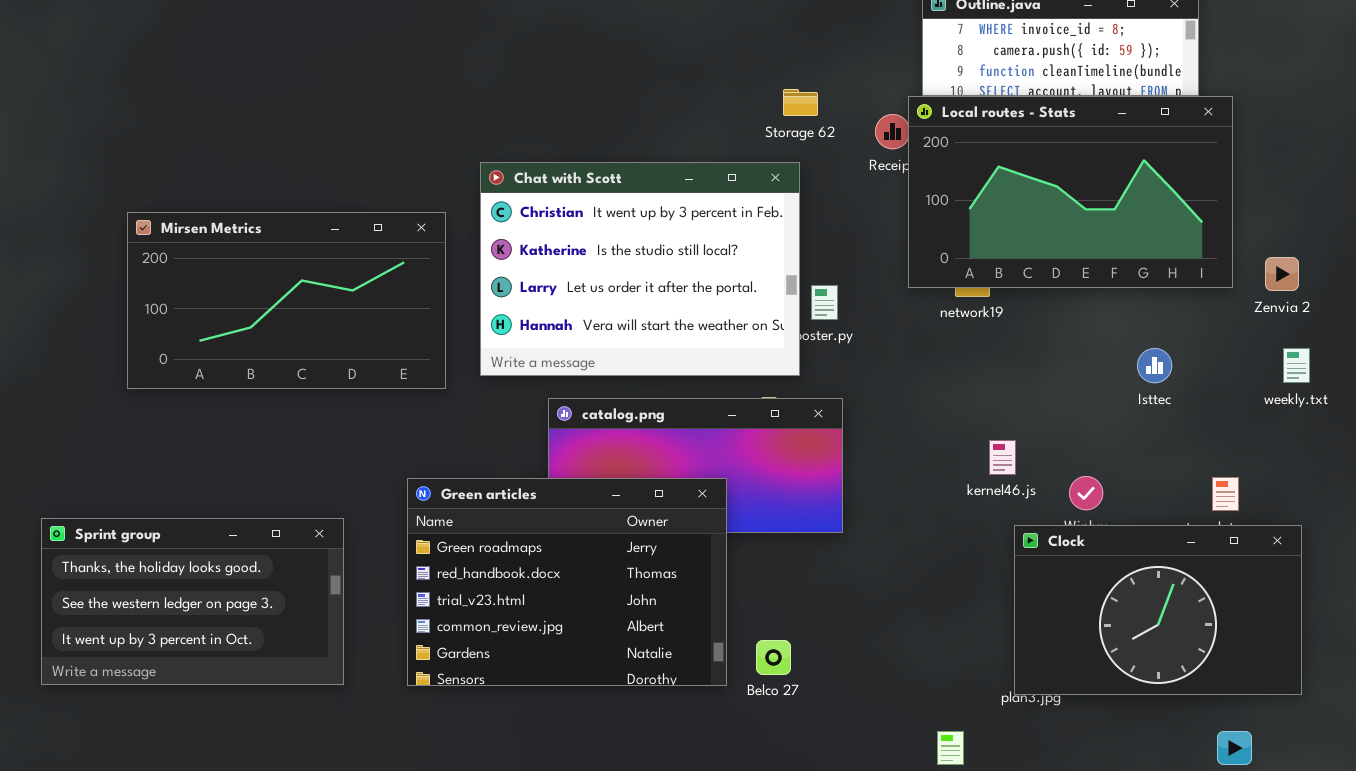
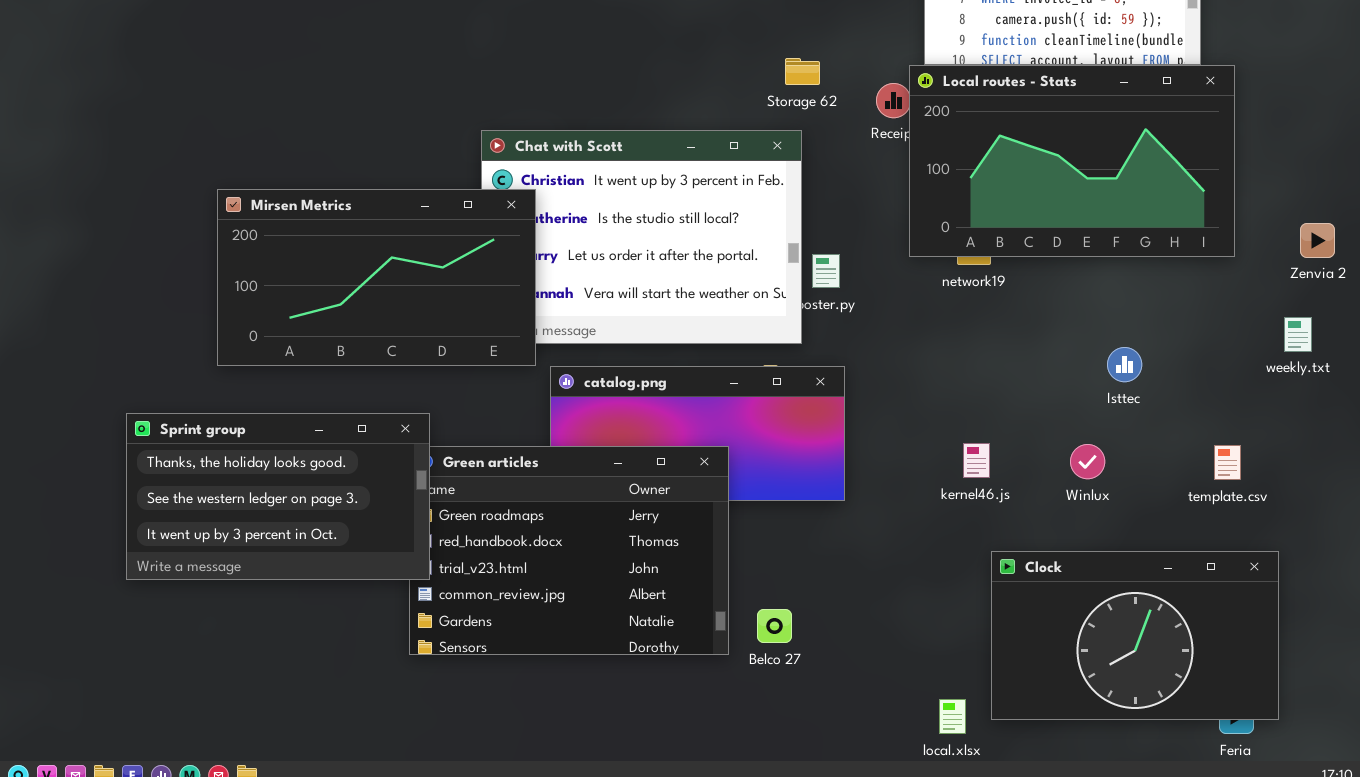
Mirsen Metrics: [127,212,446,389] -> [217,189,536,366], moved
Zenvia 2: [1265,257,1299,291] -> [1300,223,1335,258], moved
Isttec: [1137,348,1172,383] -> [1107,347,1142,382], moved
kernel46.js: [989,440,1016,475] -> [963,443,990,478], moved
Sprint group: [41,518,344,685] -> [126,413,430,580], moved
Clock: [1014,525,1302,695] -> [991,551,1279,720], moved

